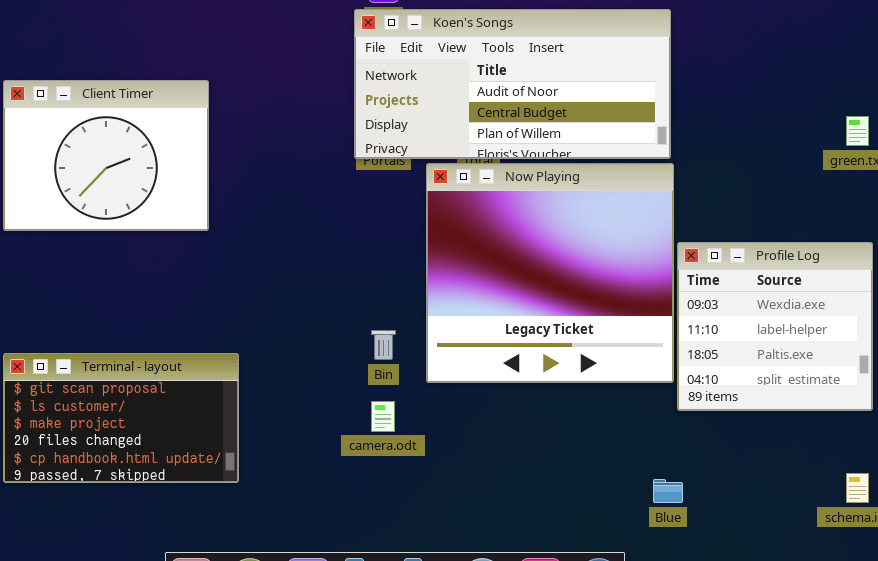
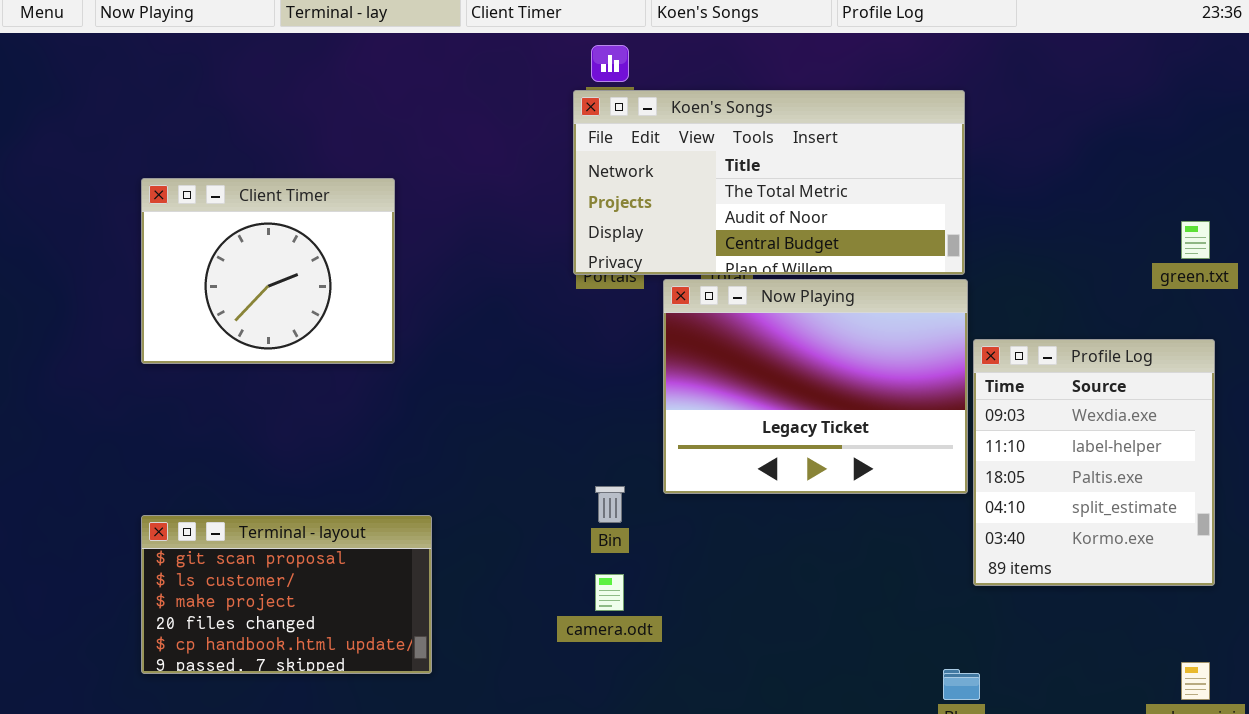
Koen's Songs: [354,9,671,159] -> [573,90,965,275], scrolled up 1 row
Now Playing: [426,163,674,383] -> [663,279,968,494], resized
Profile Log: [677,242,873,411] -> [973,339,1215,586], resized

